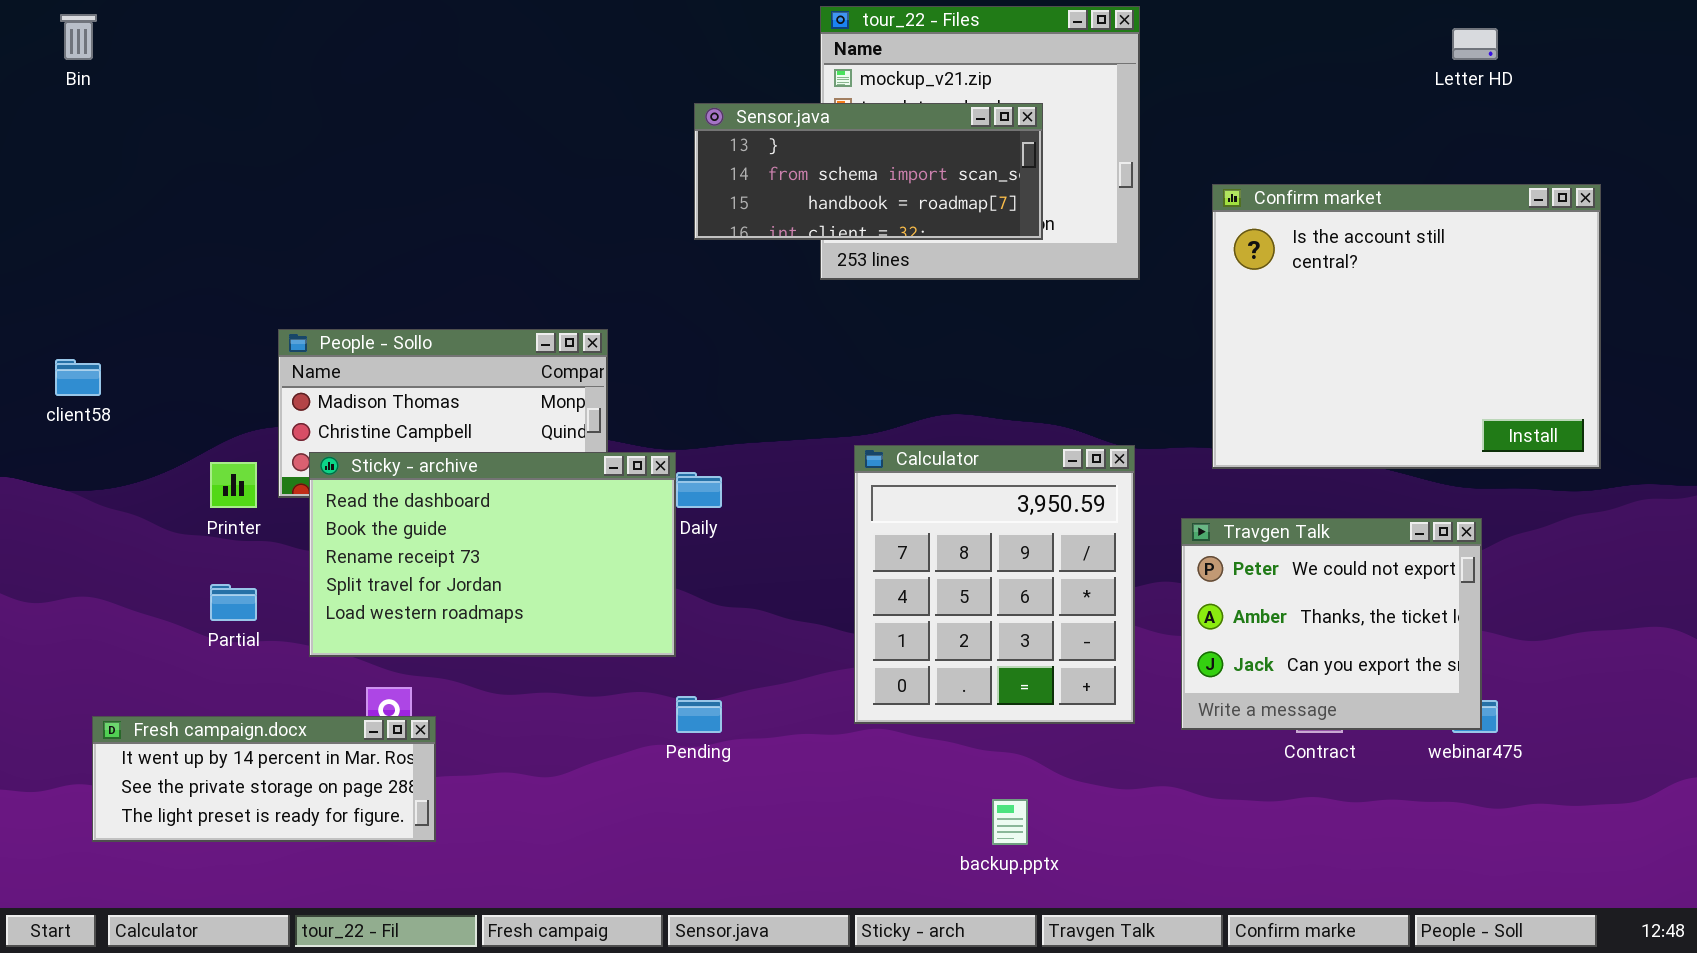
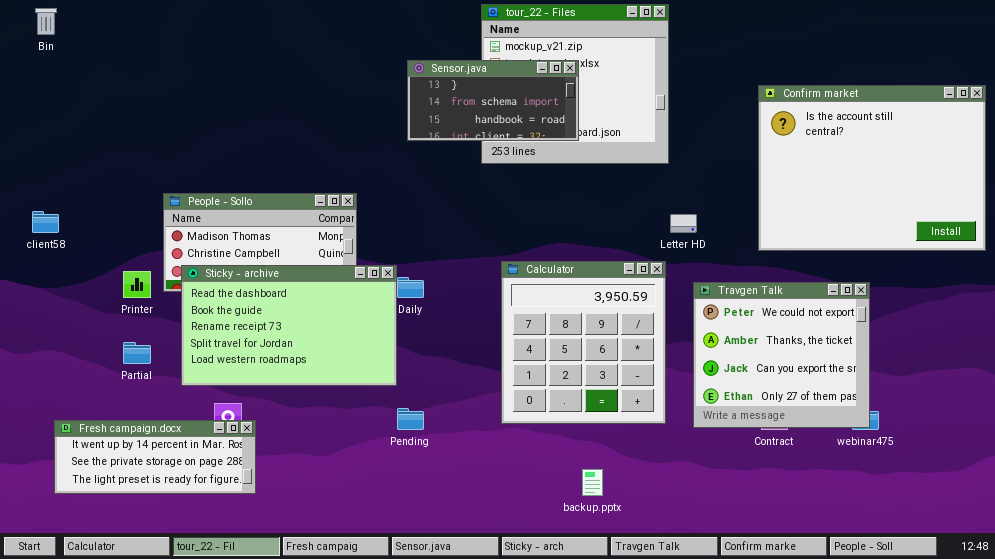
Letter HD: [1452,28,1498,60] -> [670,214,697,233], moved
Sensor.java: [694,103,1043,240] -> [407,60,579,141], resized
Confirm market: [1212,184,1601,469] -> [758,85,986,251], moved
Travgen Talk: [1181,518,1482,730] -> [693,282,870,428], resized

